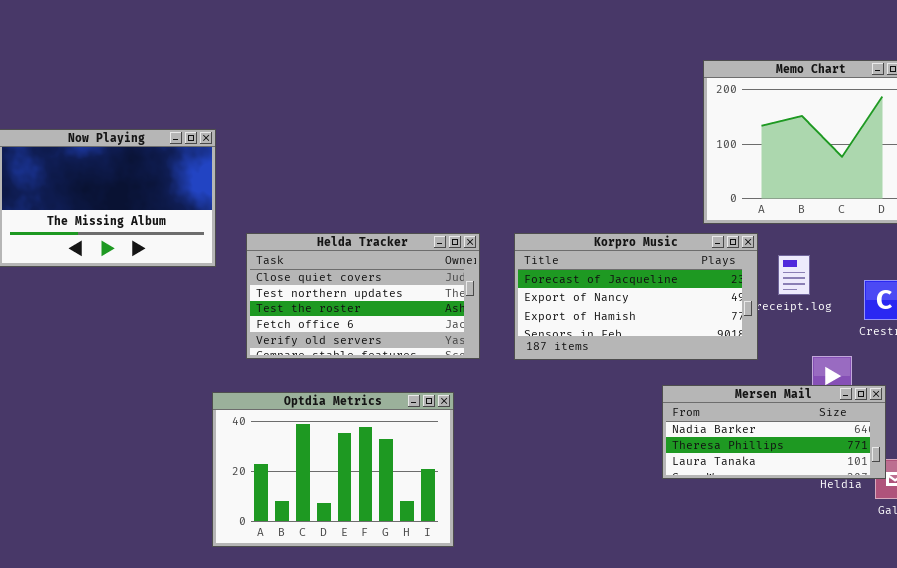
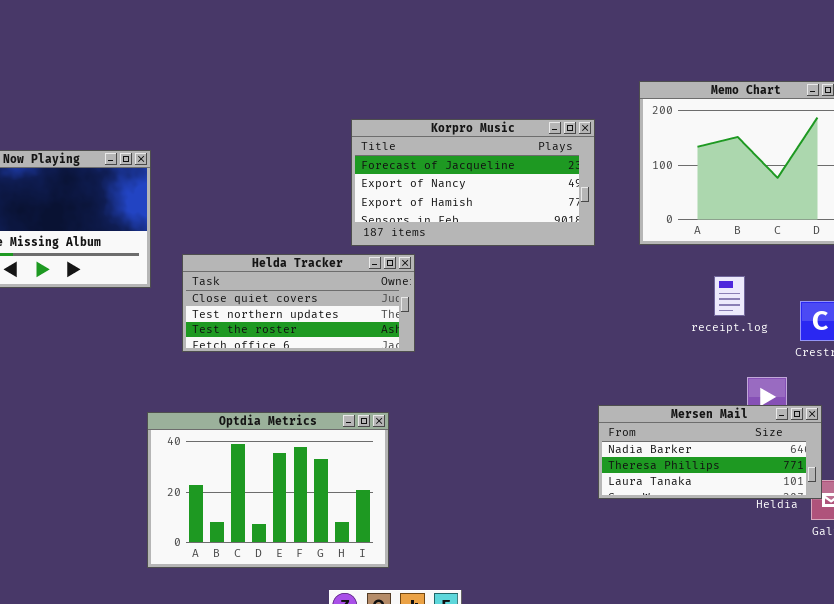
Korpro Music: [514,233,758,360] -> [351,119,595,246], moved
Helda Tracker: [246,233,480,359] -> [182,254,415,352], resized

